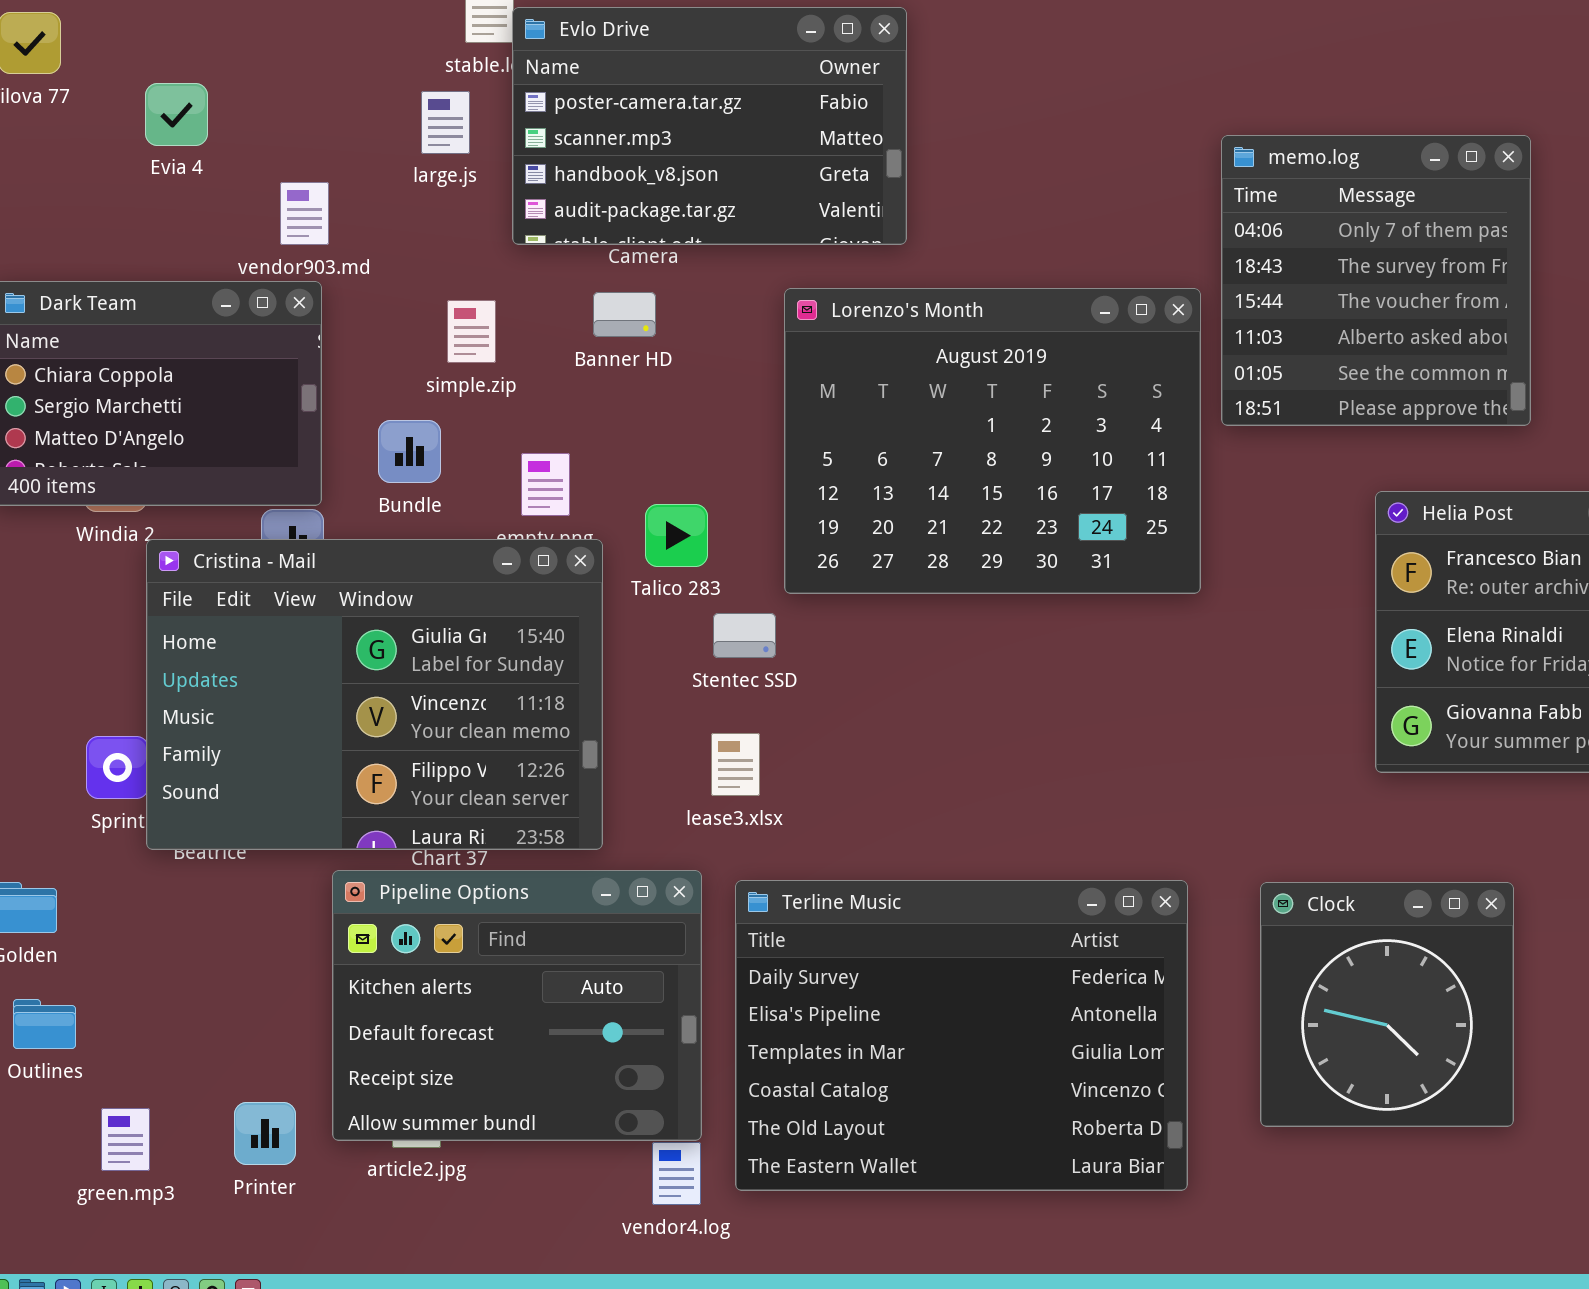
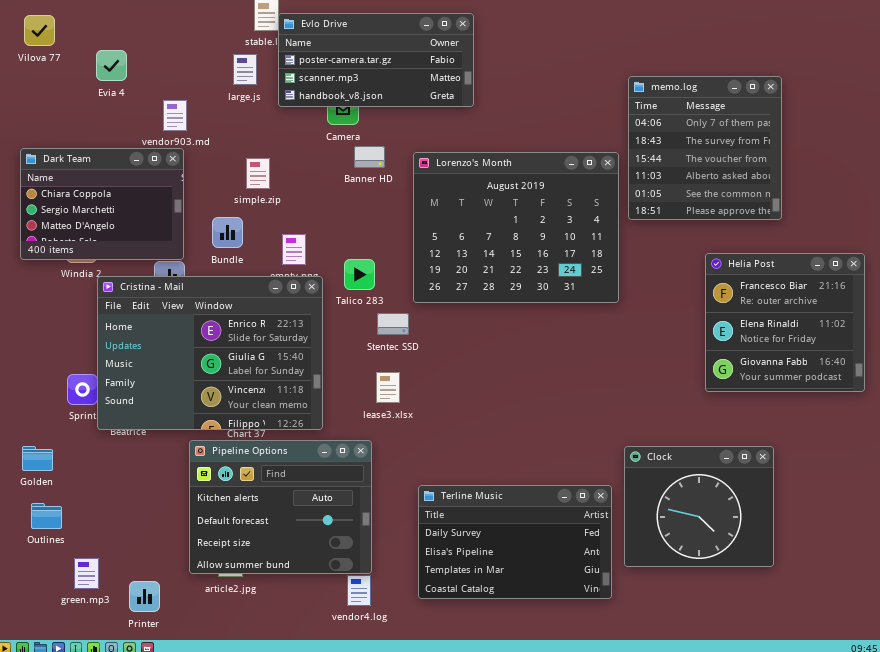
Evlo Drive: [512,7,907,245] -> [278,13,474,107], resized
Banner HD: [593,292,656,337] -> [354,146,385,168], moved
Cristina - Mail: [146,539,603,850] -> [97,276,323,430], scrolled up 1 row
Terline Music: [735,880,1188,1191] -> [418,485,612,599], resized
Clock: [1260,882,1514,1127] -> [624,446,774,567], resized
Printer: [234,1102,296,1165] -> [129,581,160,612], moved

